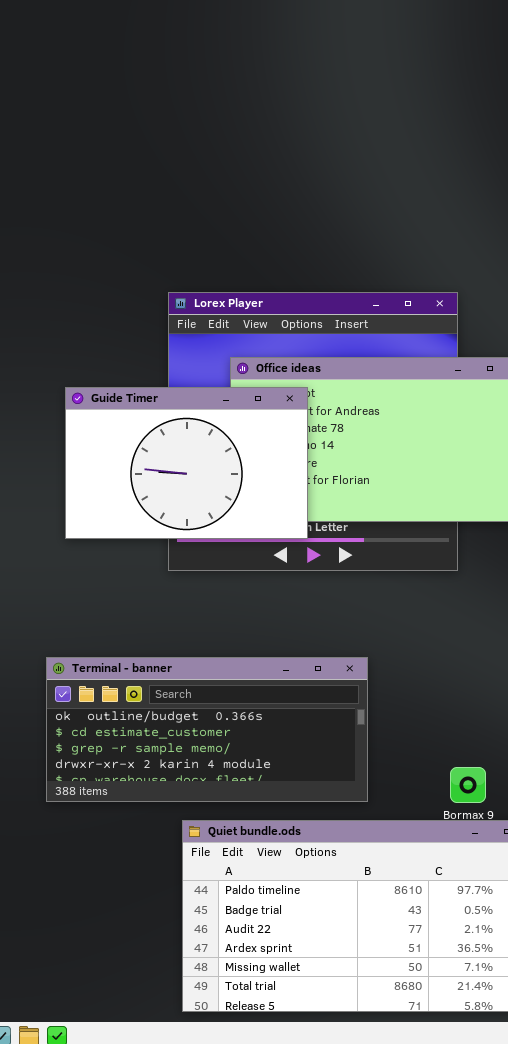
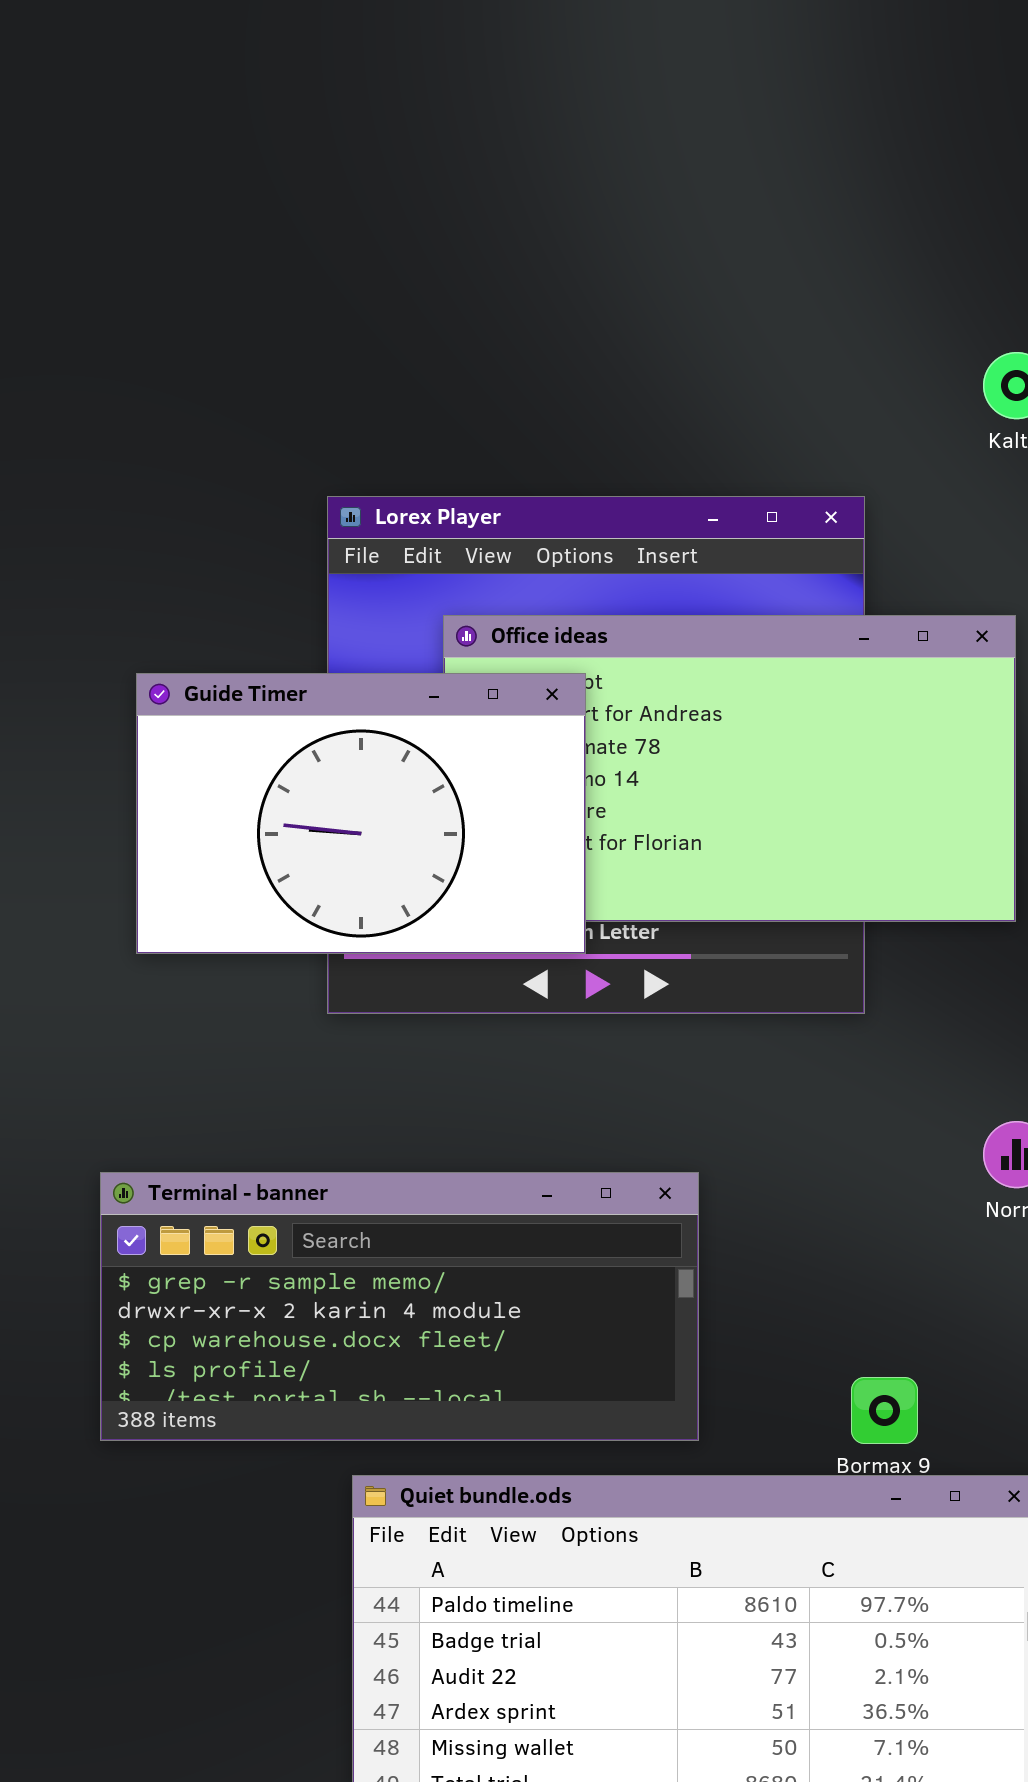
Terminal - banner: [46,657,368,802] -> [100,1172,699,1441], scrolled down 2 rows

